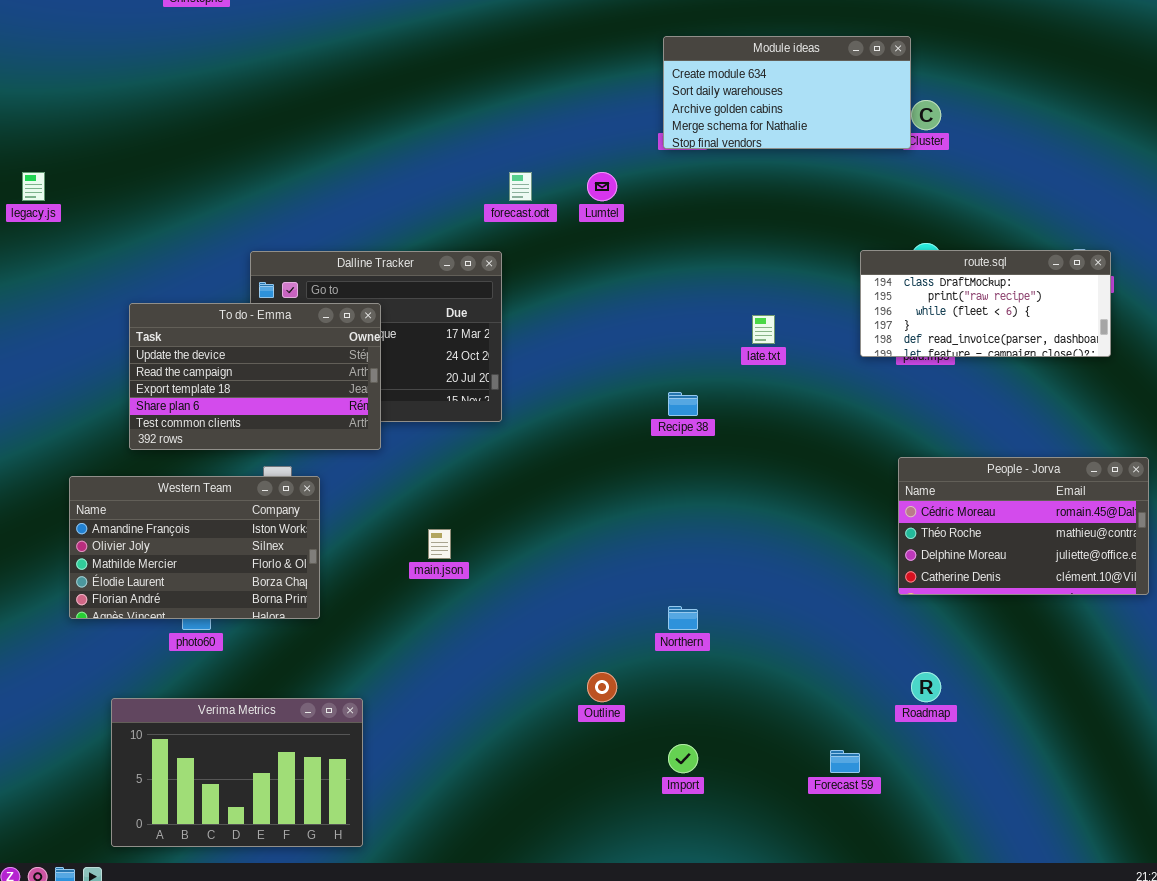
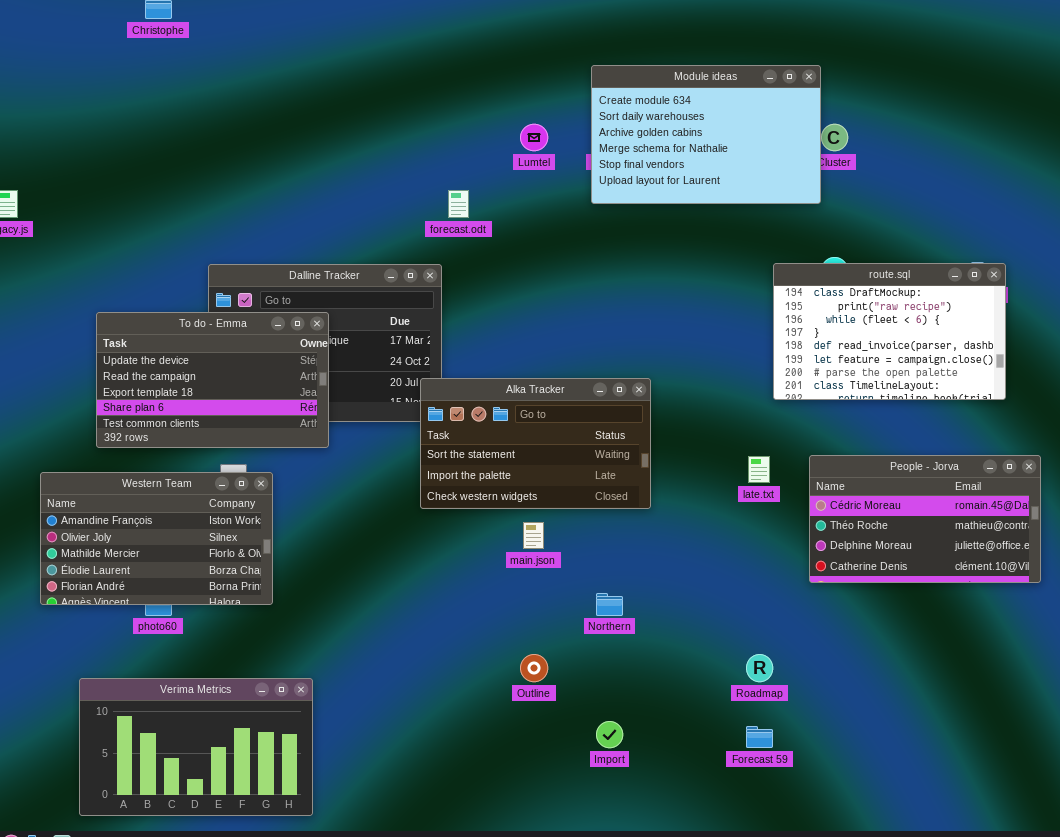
Module ideas: [663,36,911,149] -> [591,65,821,204], resized
Lumtel: [587,172,617,201] -> [520,124,548,151], moved
route.sql: [860,250,1111,357] -> [773,263,1006,400], resized
late.txt: [752,315,775,344] -> [748,456,770,483], moved
Alka Tracker: none -> [420,378,651,509], opened
main.json: [428,529,451,559] -> [523,522,544,549], moved
Roadmap: [911,672,941,702] -> [746,654,773,682], moved

